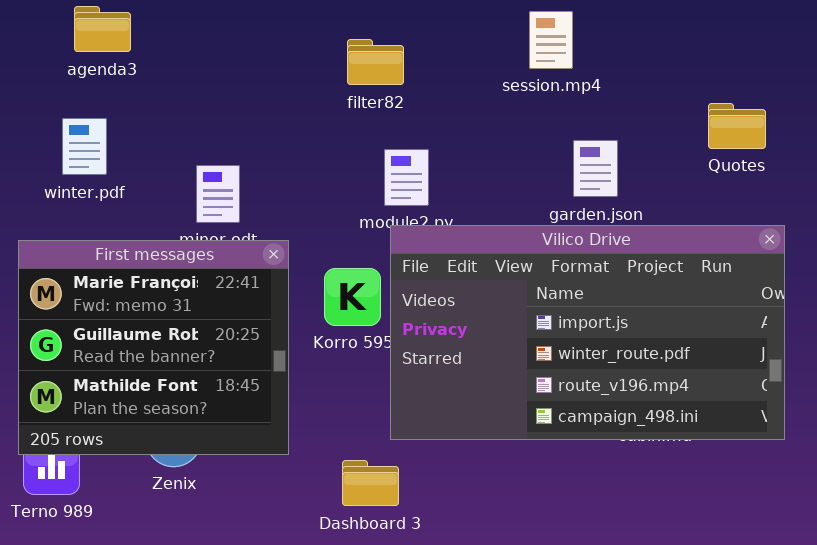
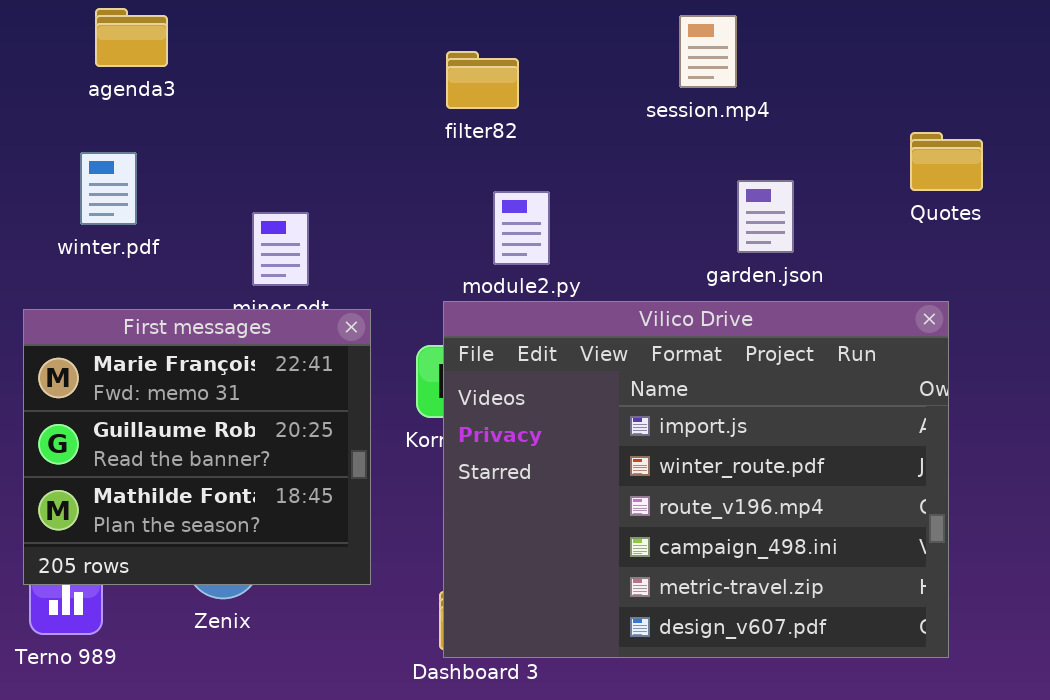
Vilico Drive: [390,225,785,440] -> [443,301,949,658], moved, resized

